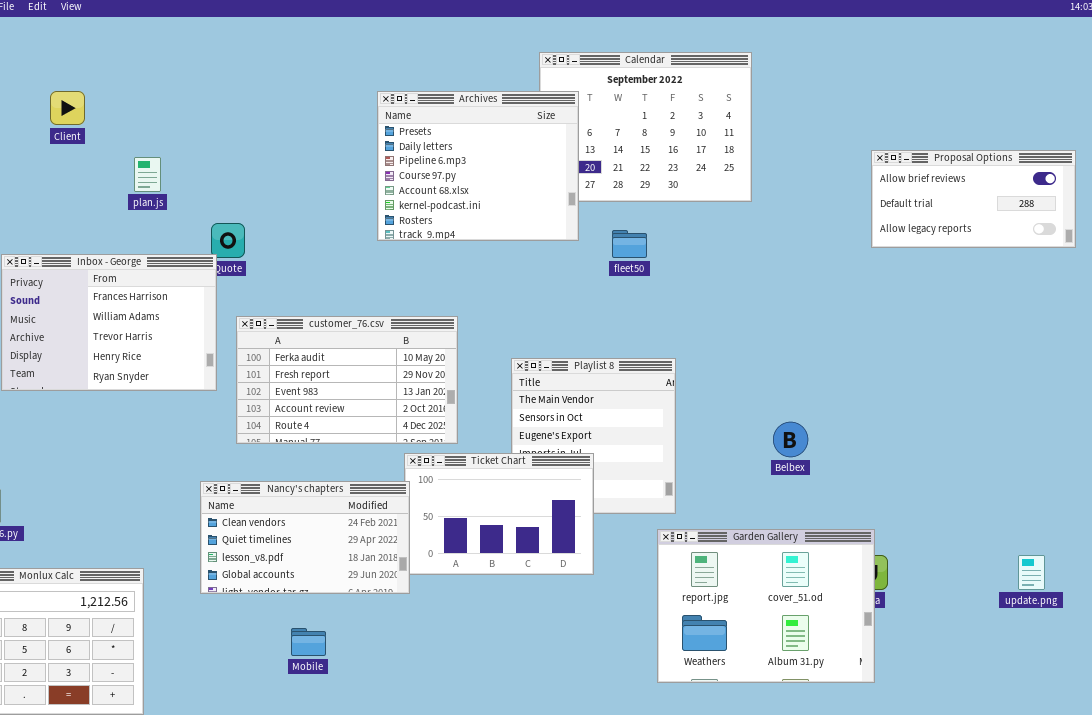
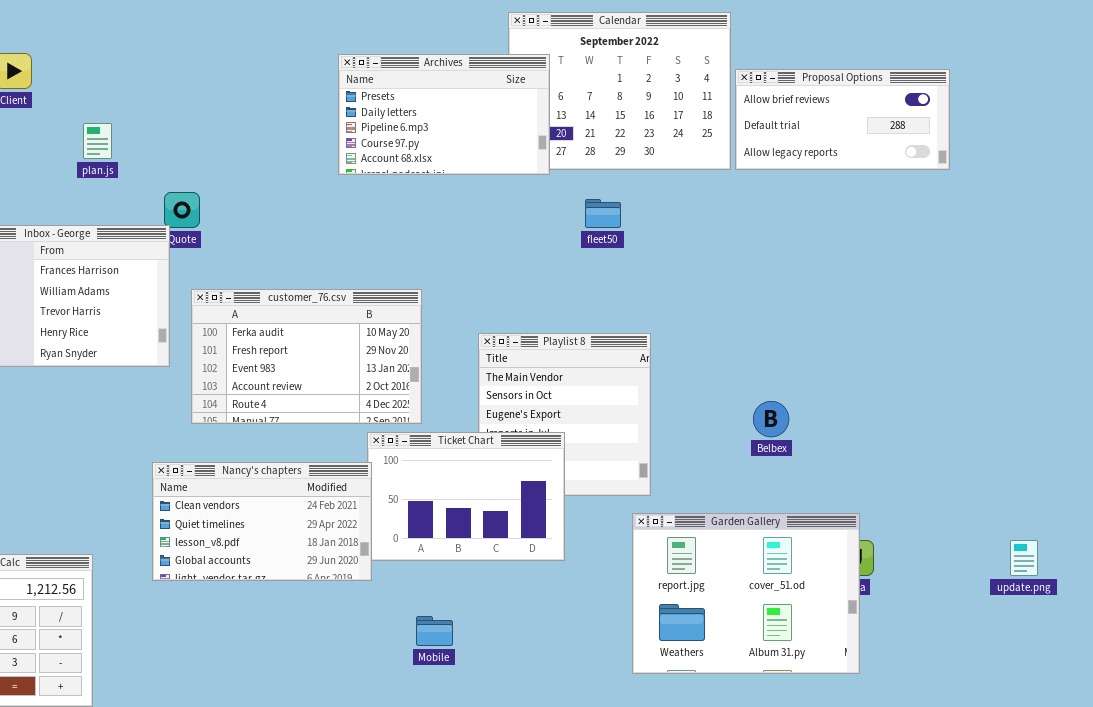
Archives: [377,91,579,241] -> [338,54,550,175], resized
Proposal Options: [871,150,1076,248] -> [735,69,950,170], moved
Mobile: [291,628,326,656] -> [416,616,453,646], moved

